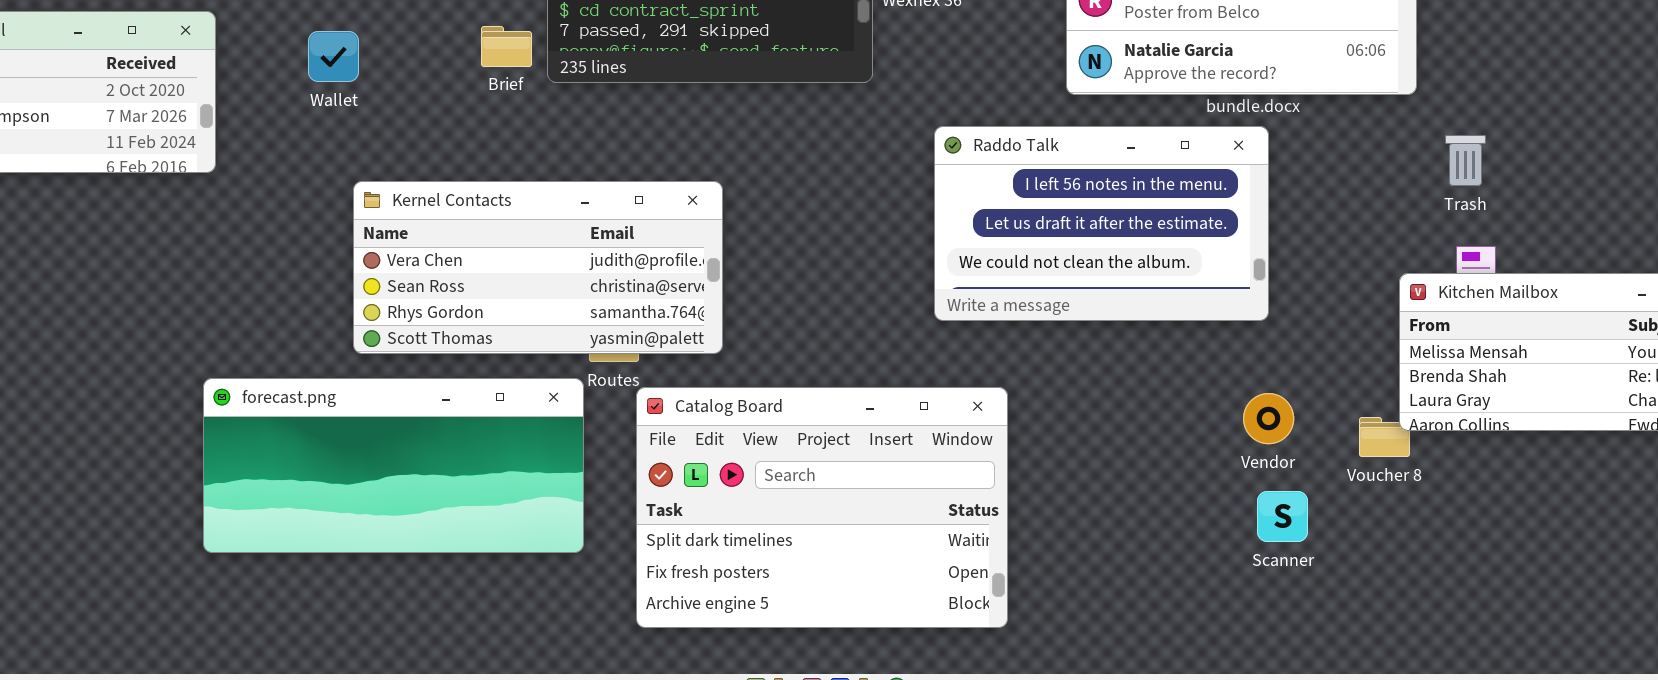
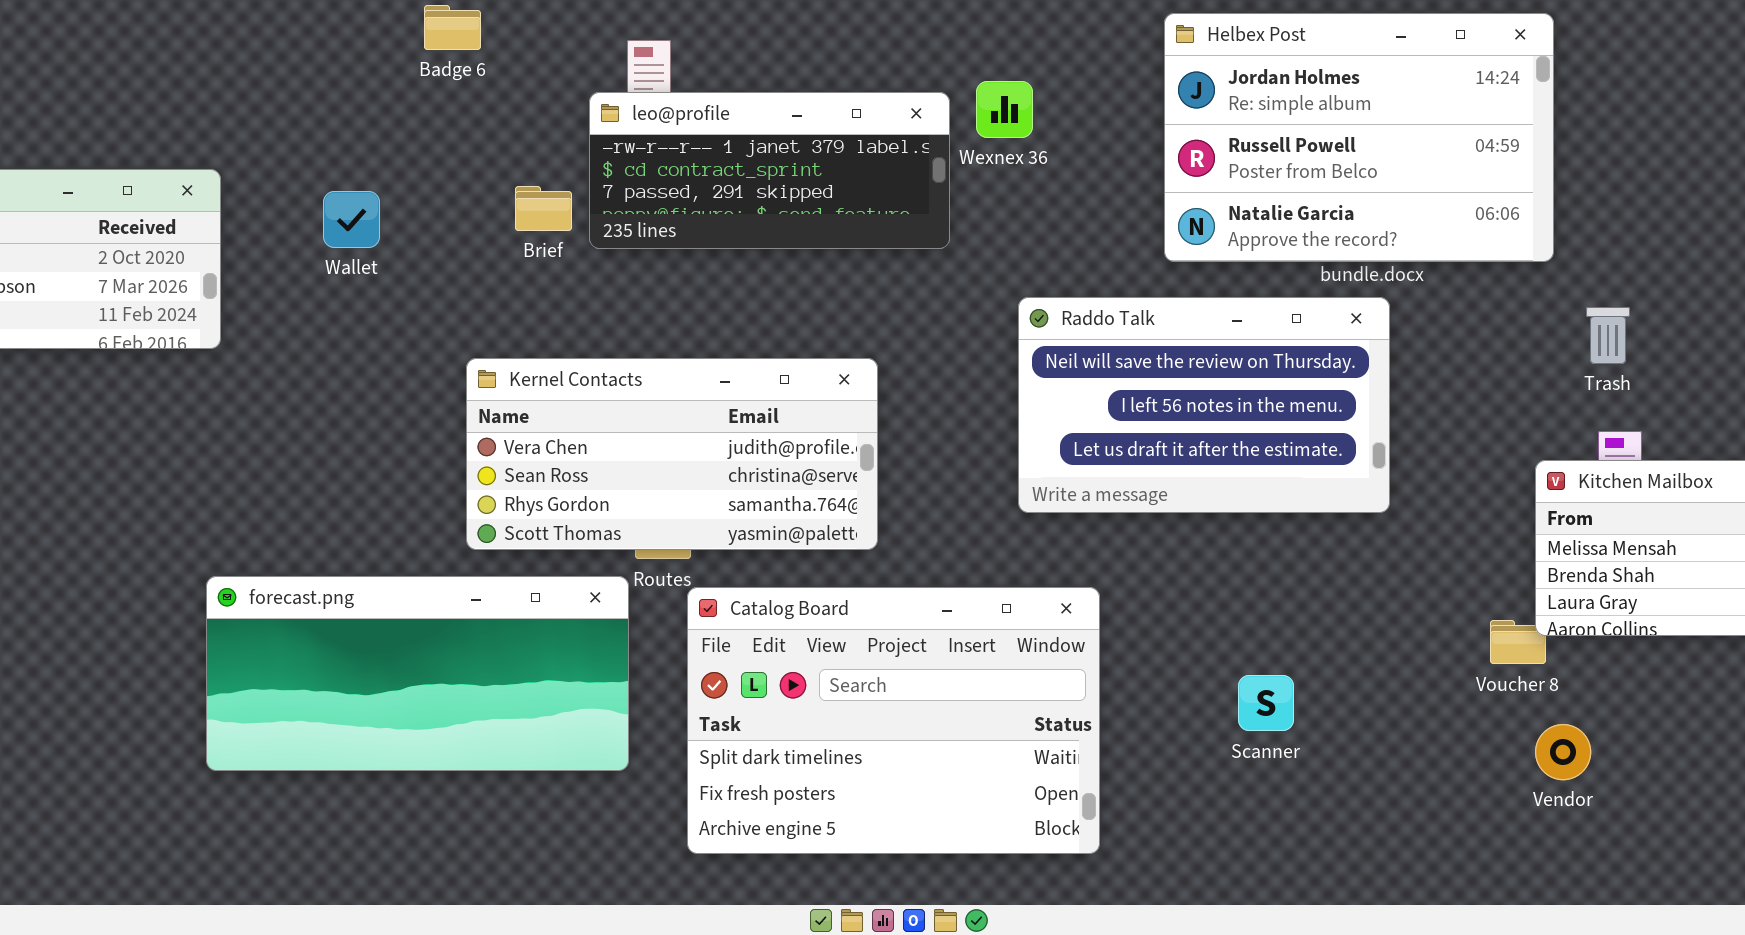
Raddo Talk: [934,126,1269,321] -> [1018,297,1390,513], scrolled up 1 row
Kernel Contacts: [353,181,723,354] -> [466,358,878,550], moved
Vendor: [1243,393,1294,444] -> [1535,724,1591,780], moved
Scanner: [1257,491,1308,542] -> [1238,675,1294,731], moved

